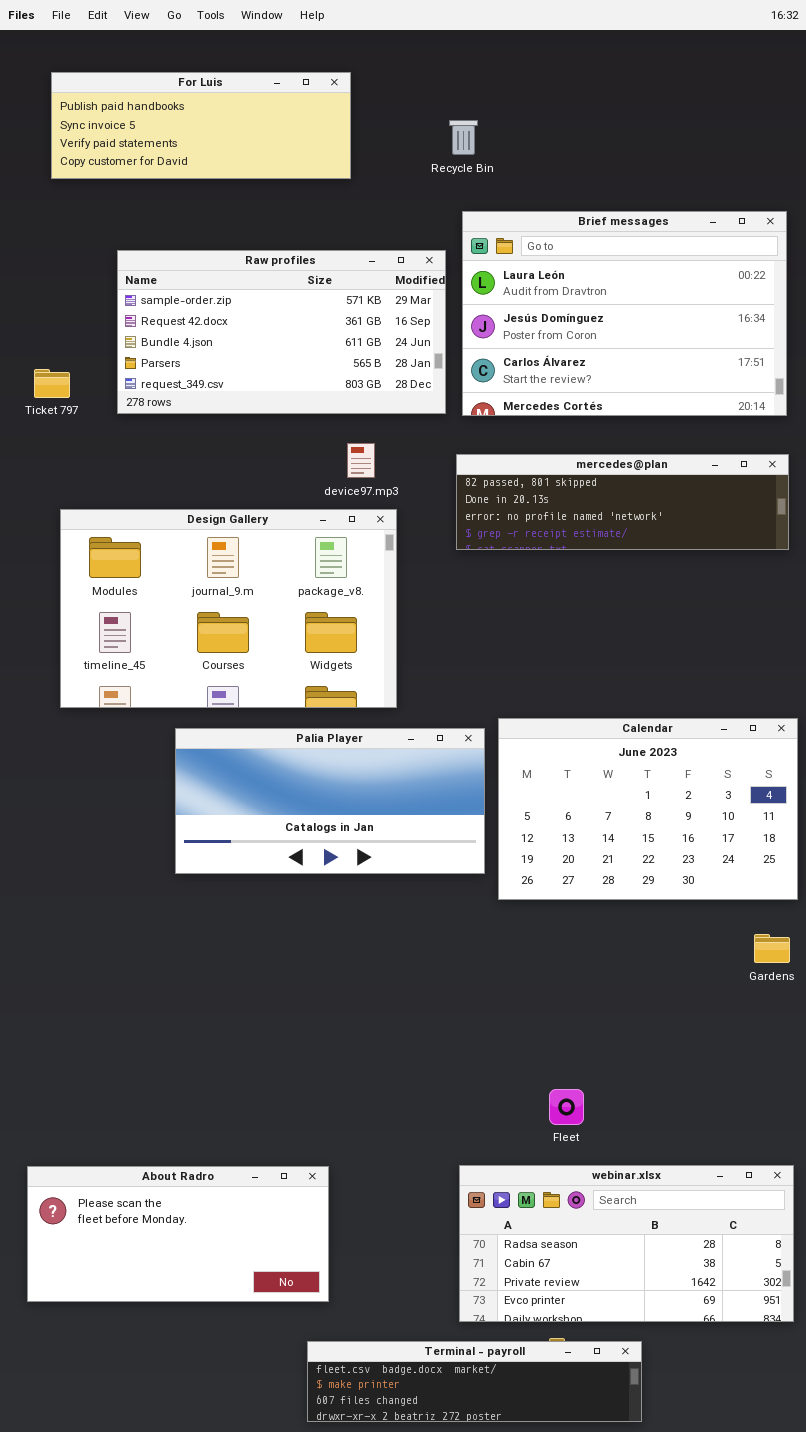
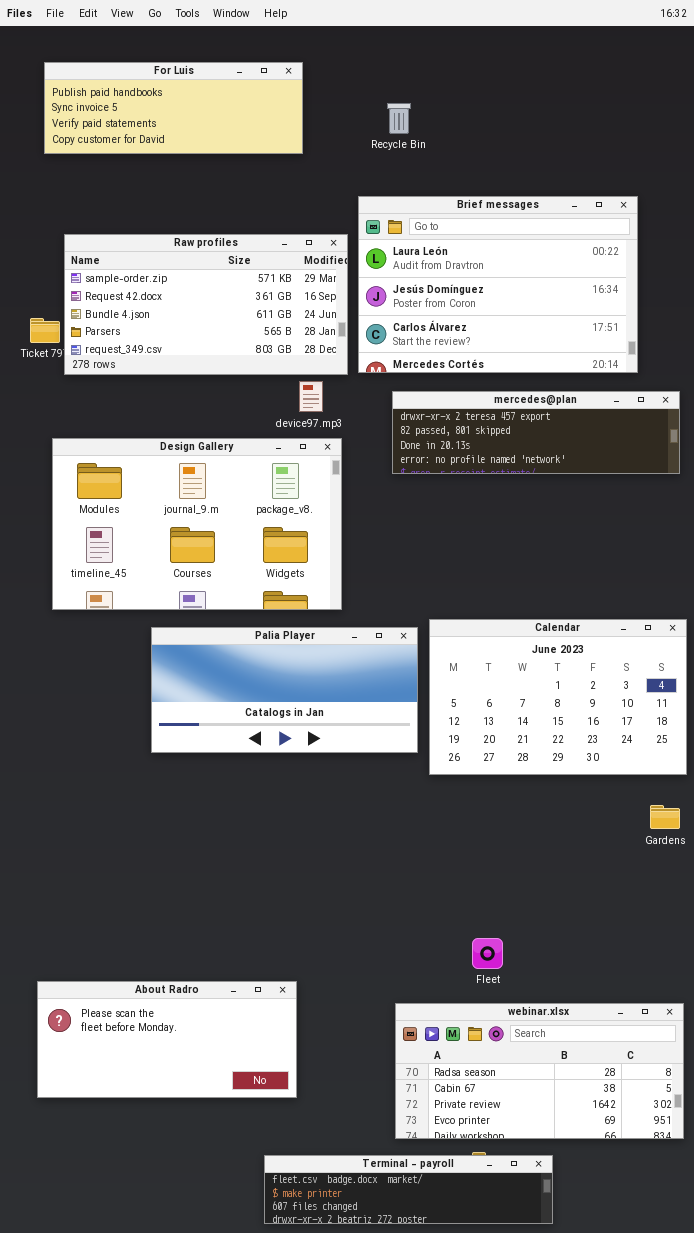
Brief messages: [462,211,787,416] -> [358,196,638,373], moved
Raw profiles: [117,250,446,414] -> [64,234,348,375], moved
mercedes@plan: [456,454,789,550] -> [392,391,680,474], scrolled up 1 row
About Radro: [27,1166,329,1302] -> [37,981,297,1098], moved

